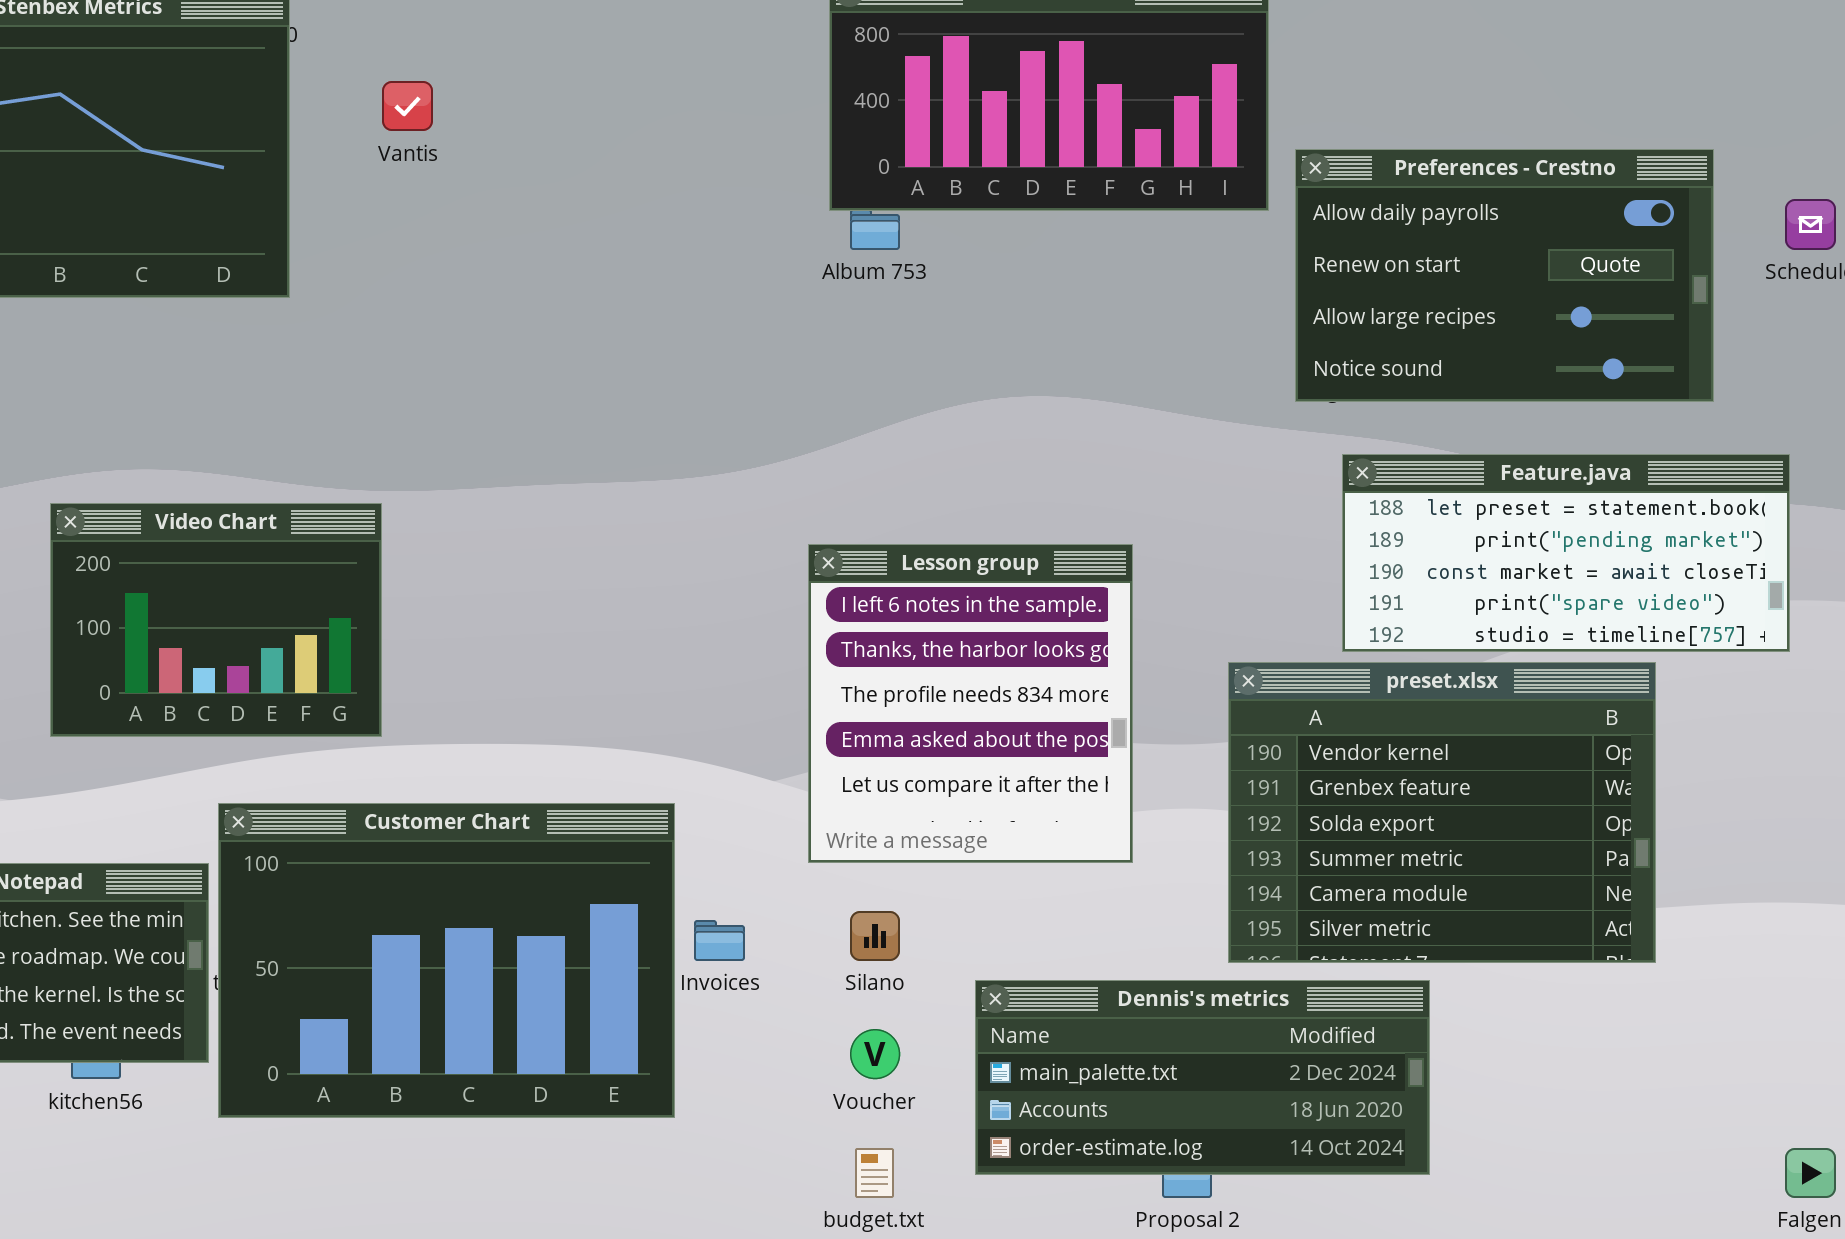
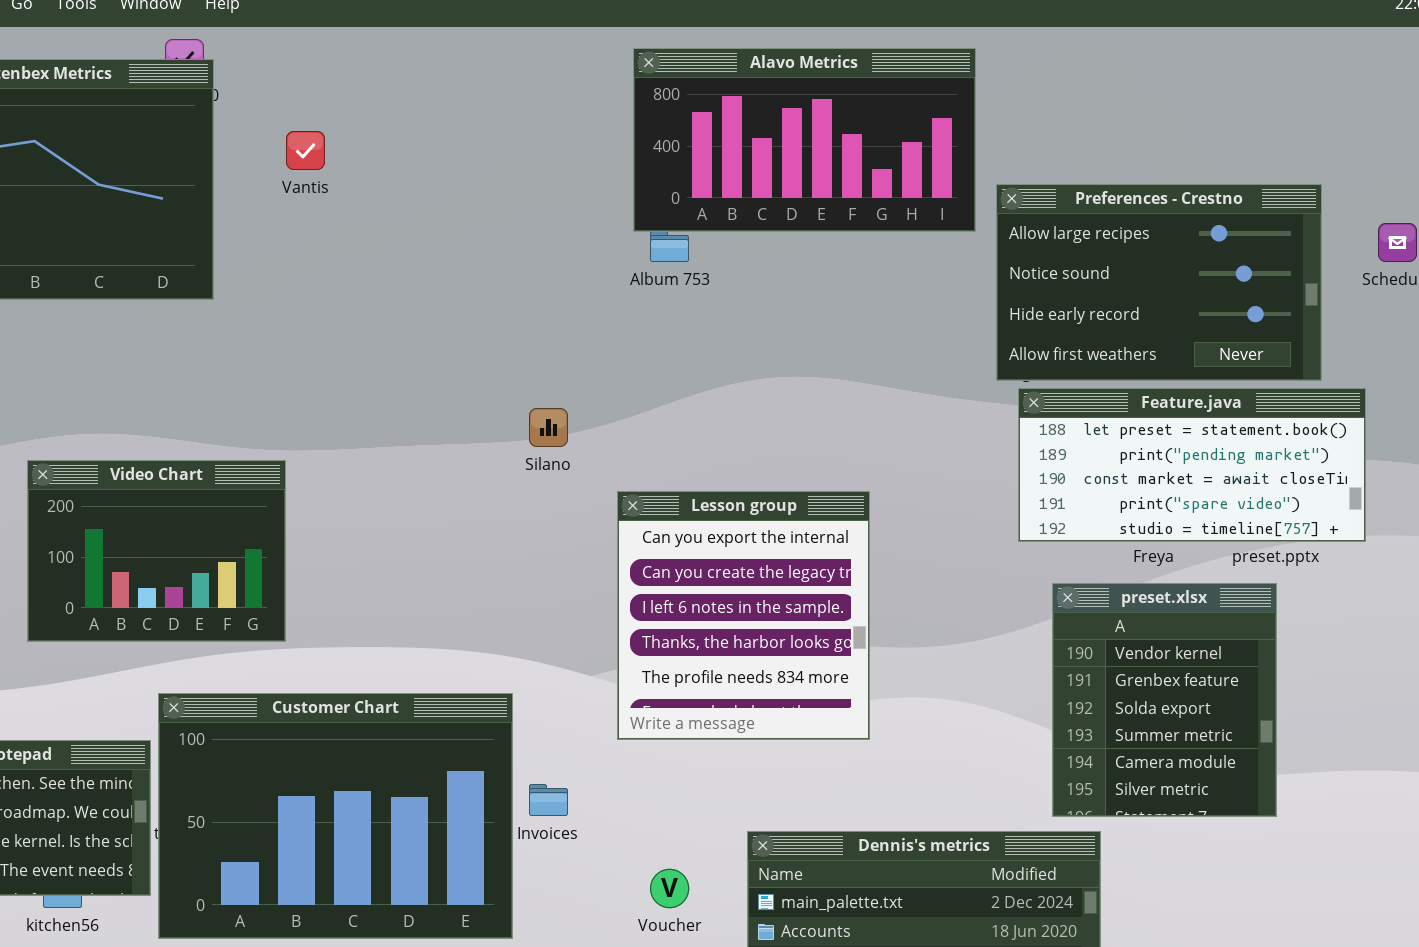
Preferences - Crestno: [1295,149,1714,402] -> [996,184,1322,381], scrolled down 2 rows
Feature.java: [1342,454,1790,652] -> [1018,388,1366,542], moved
Lesson group: [808,544,1133,863] -> [617,491,870,740], scrolled up 2 rows
preset.xlsx: [1228,662,1656,963] -> [1052,583,1277,817], resized
Silano: [850,911,900,961] -> [529,408,568,447], moved

